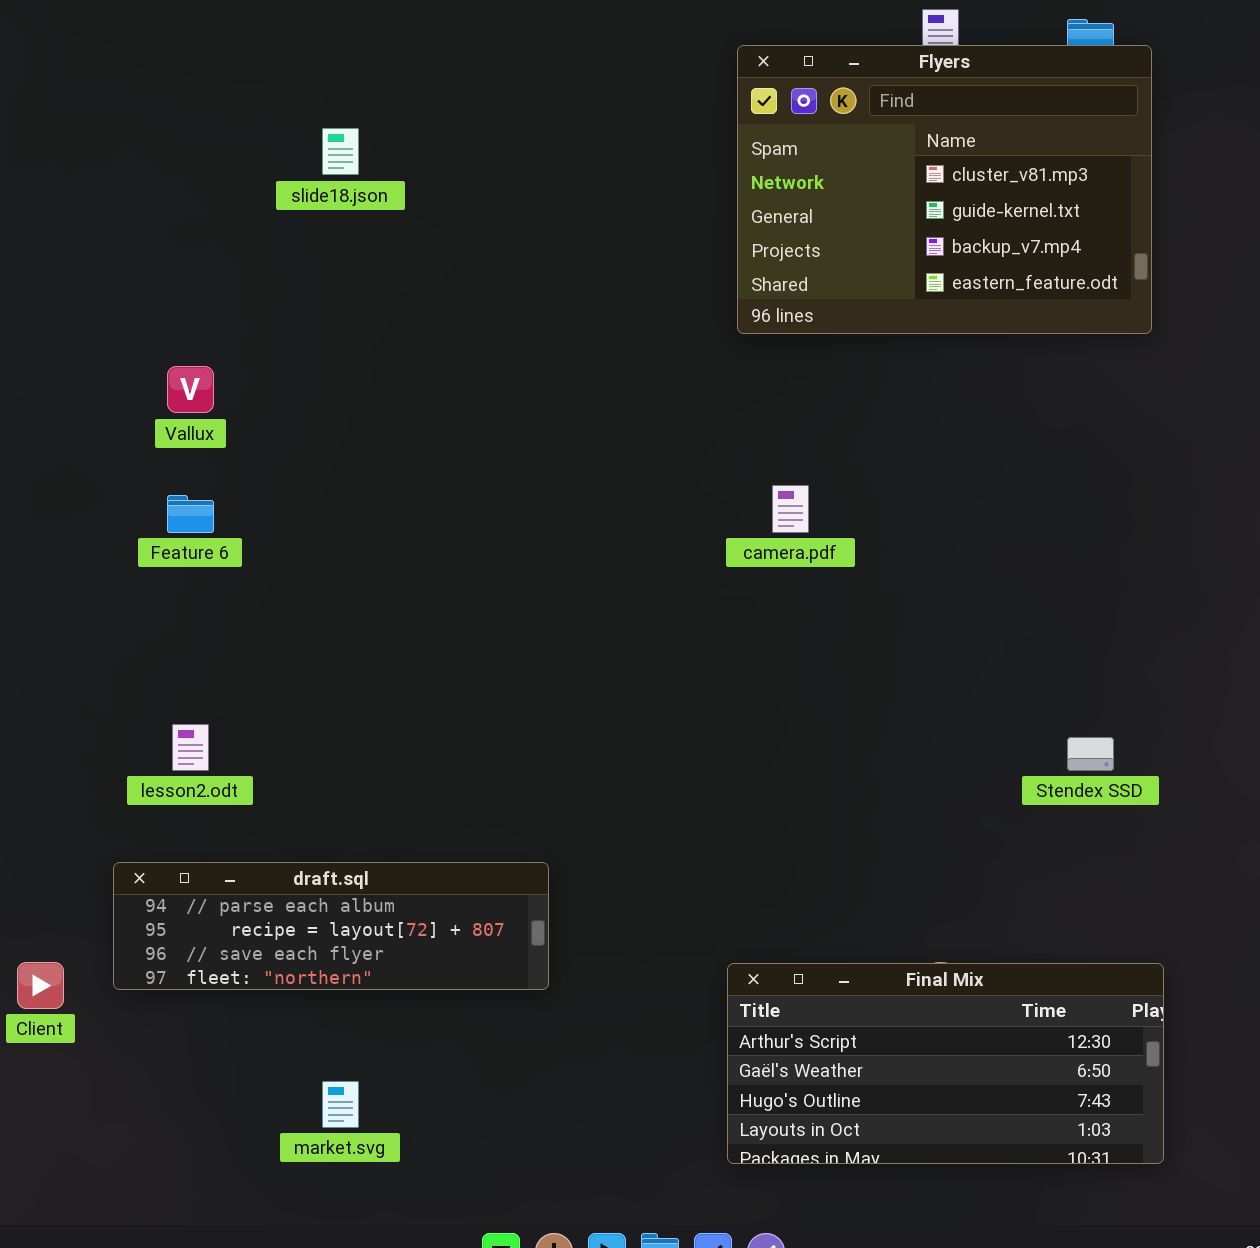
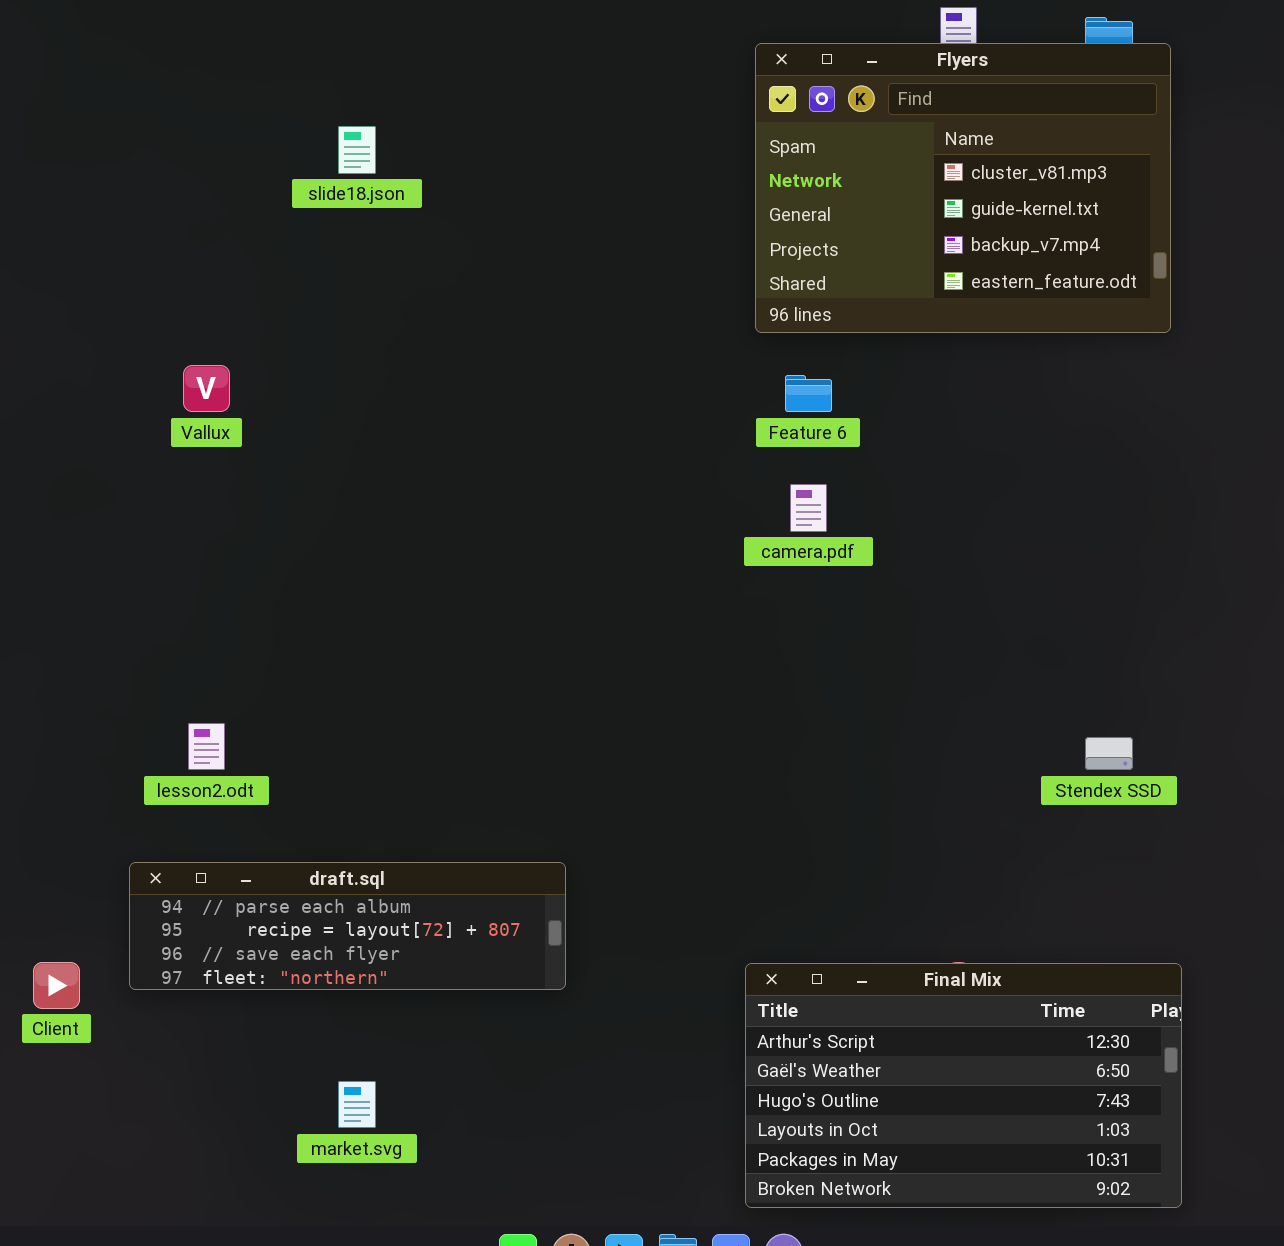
Feature 6: [167,495,214,533] -> [785,375,832,412], moved
Final Mix: [727,963,1164,1164] -> [745,963,1182,1208], resized

